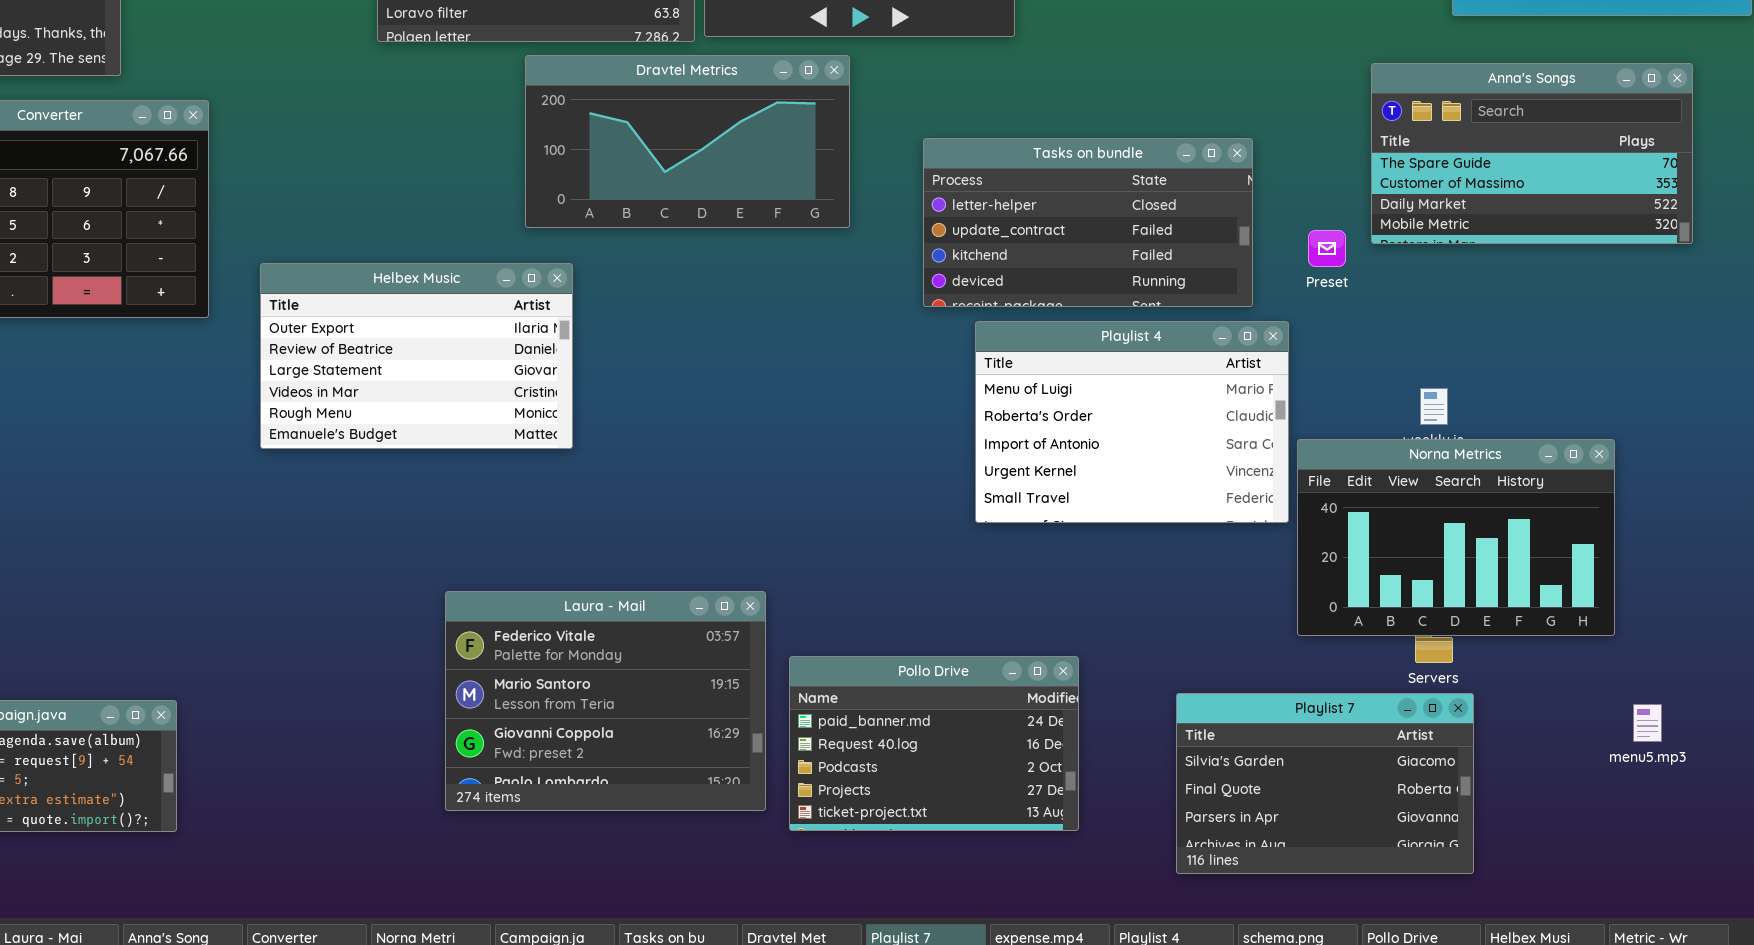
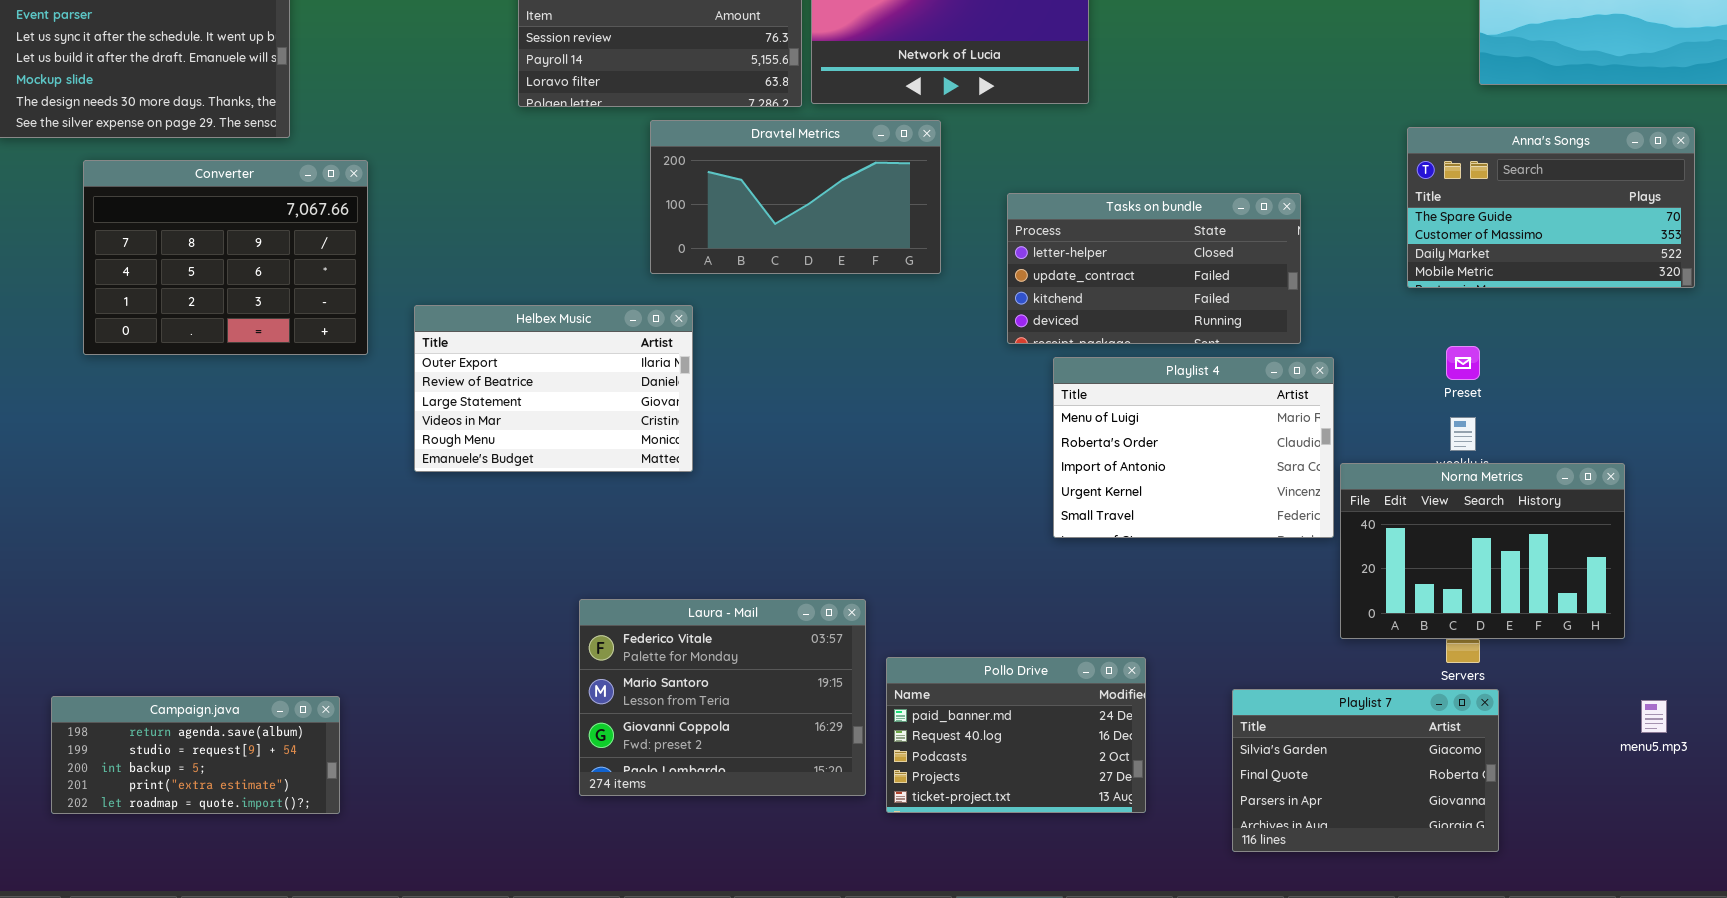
Preset: [1308,230,1346,267] -> [1446,346,1480,380], moved

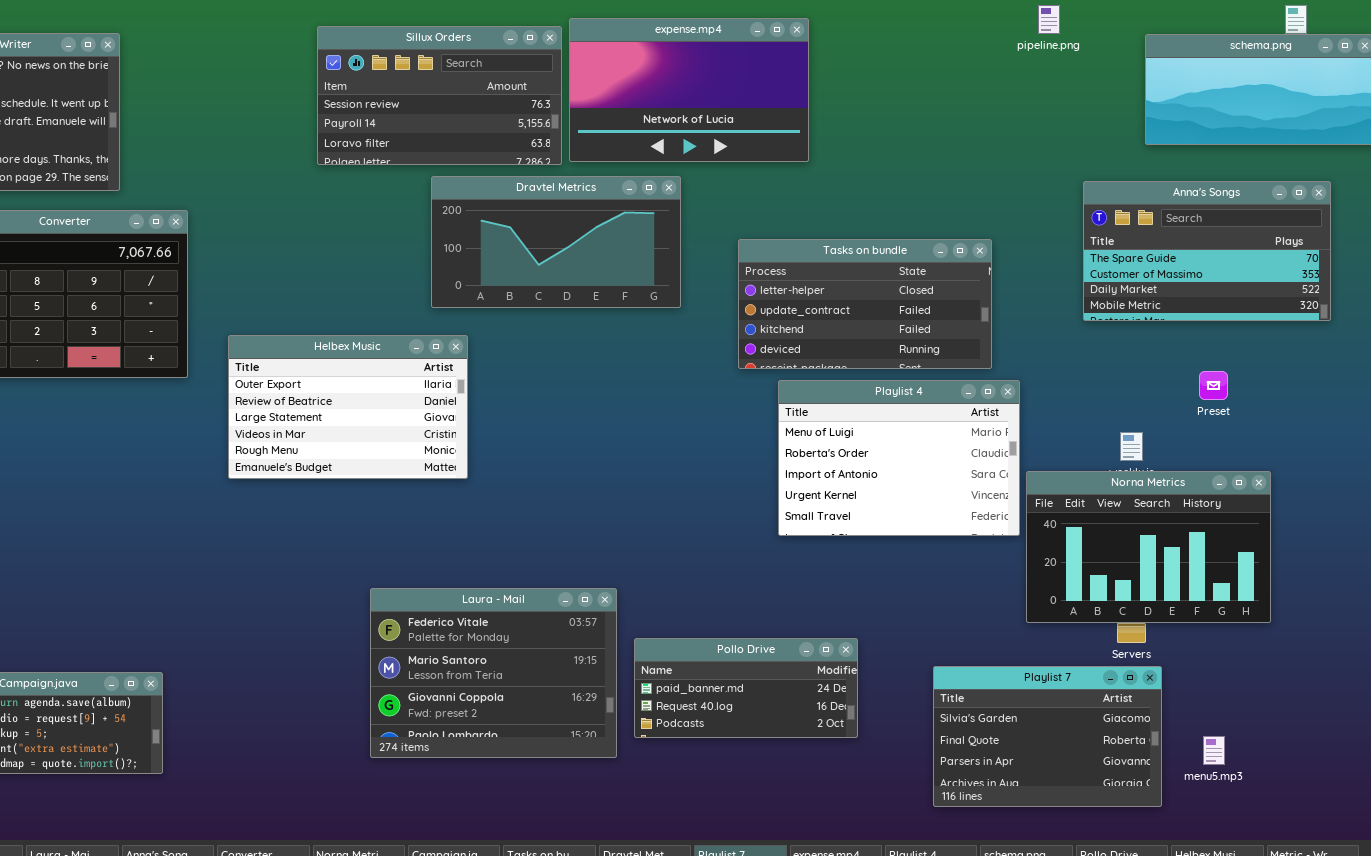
Preset: [1446,346,1480,380] -> [1199,371,1228,400], moved
Pollo Drive: [886,657,1146,813] -> [634,638,858,738], resized
menu5.mp3: [1641,700,1667,733] -> [1203,736,1225,765], moved

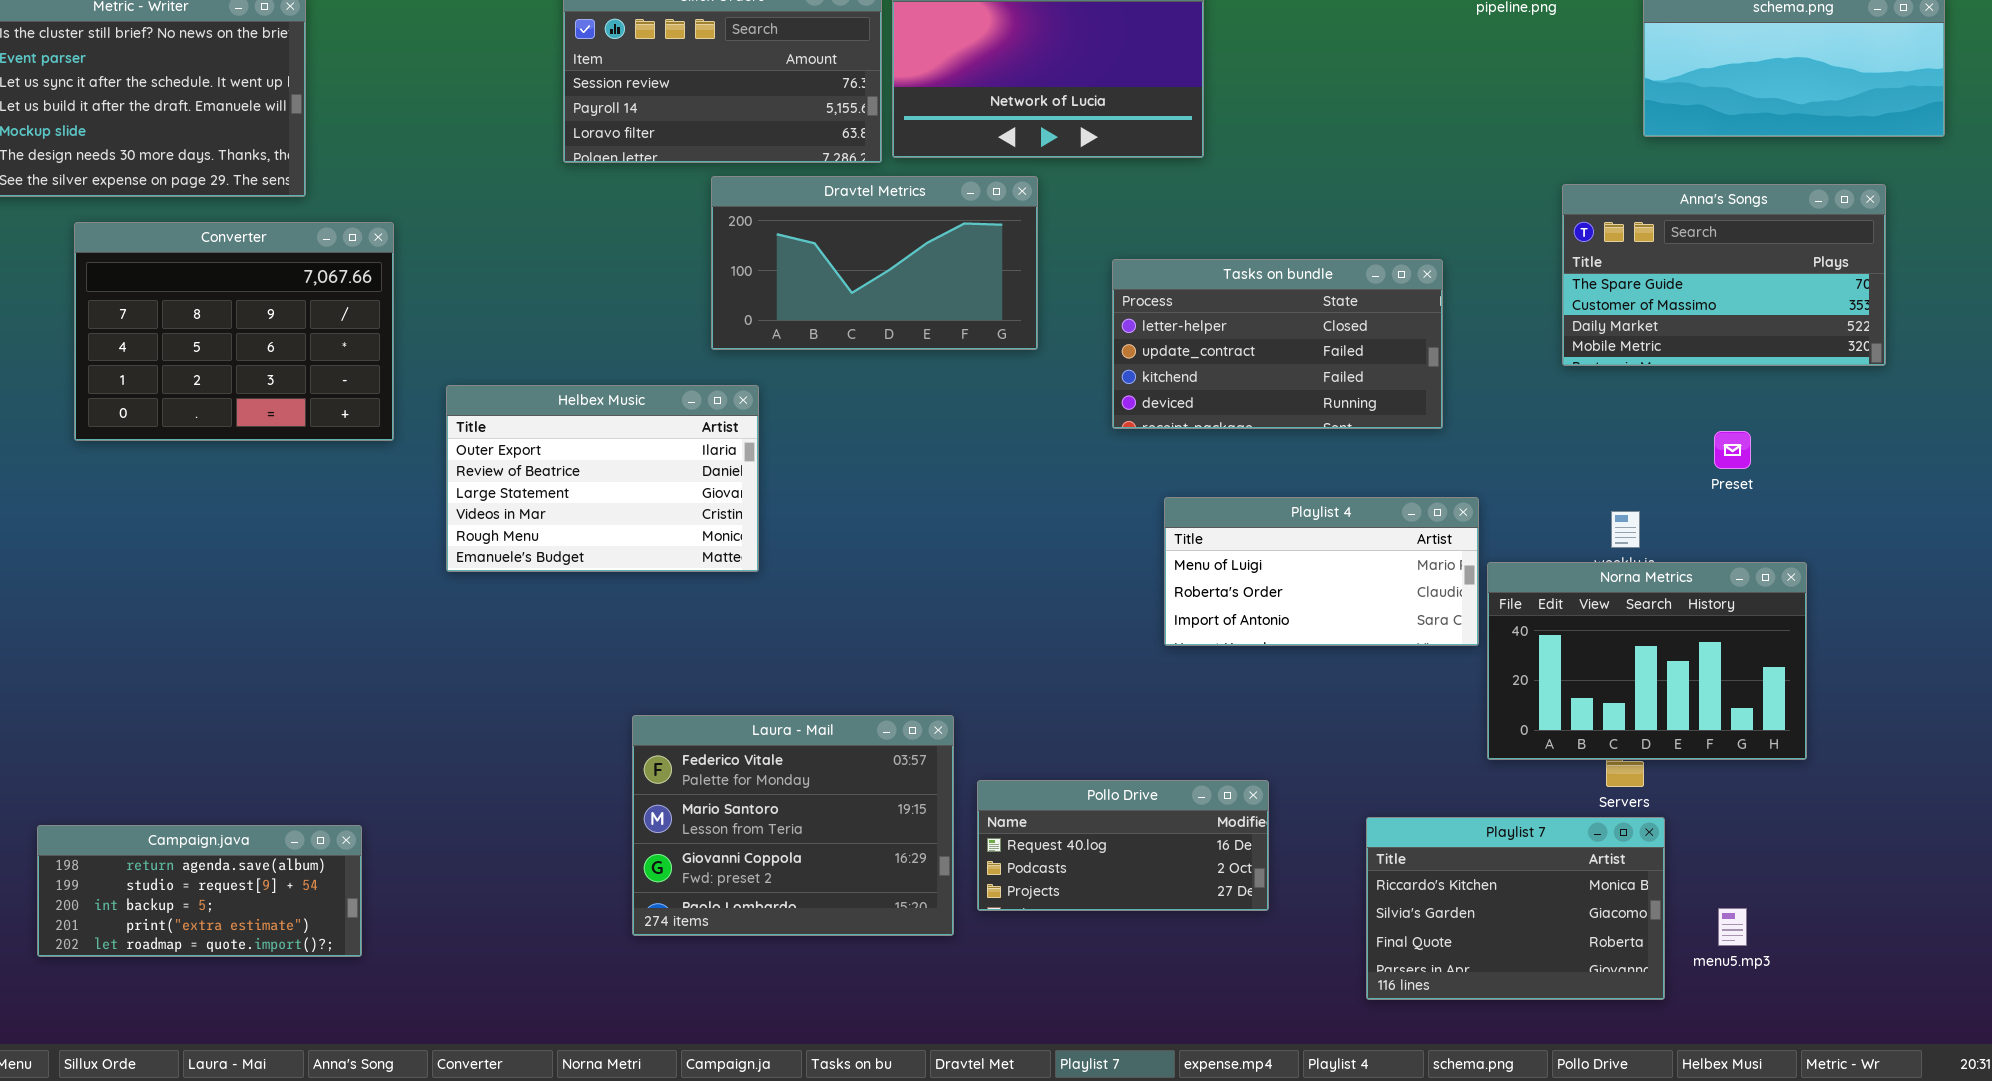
Playlist 4: [778,380,1020,536] -> [1164,497,1479,646], resized
Pollo Drive: [634,638,858,738] -> [977,780,1269,911], scrolled down 1 row
Playlist 7: [933,666,1162,807] -> [1366,817,1665,1000], scrolled up 1 row

